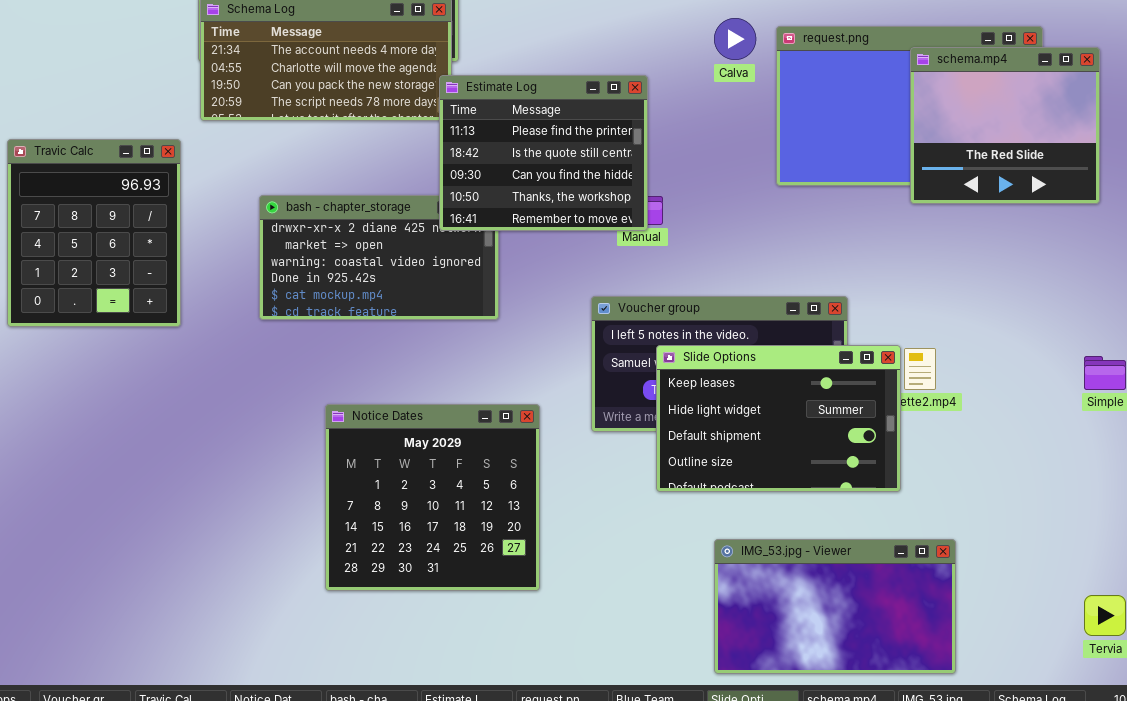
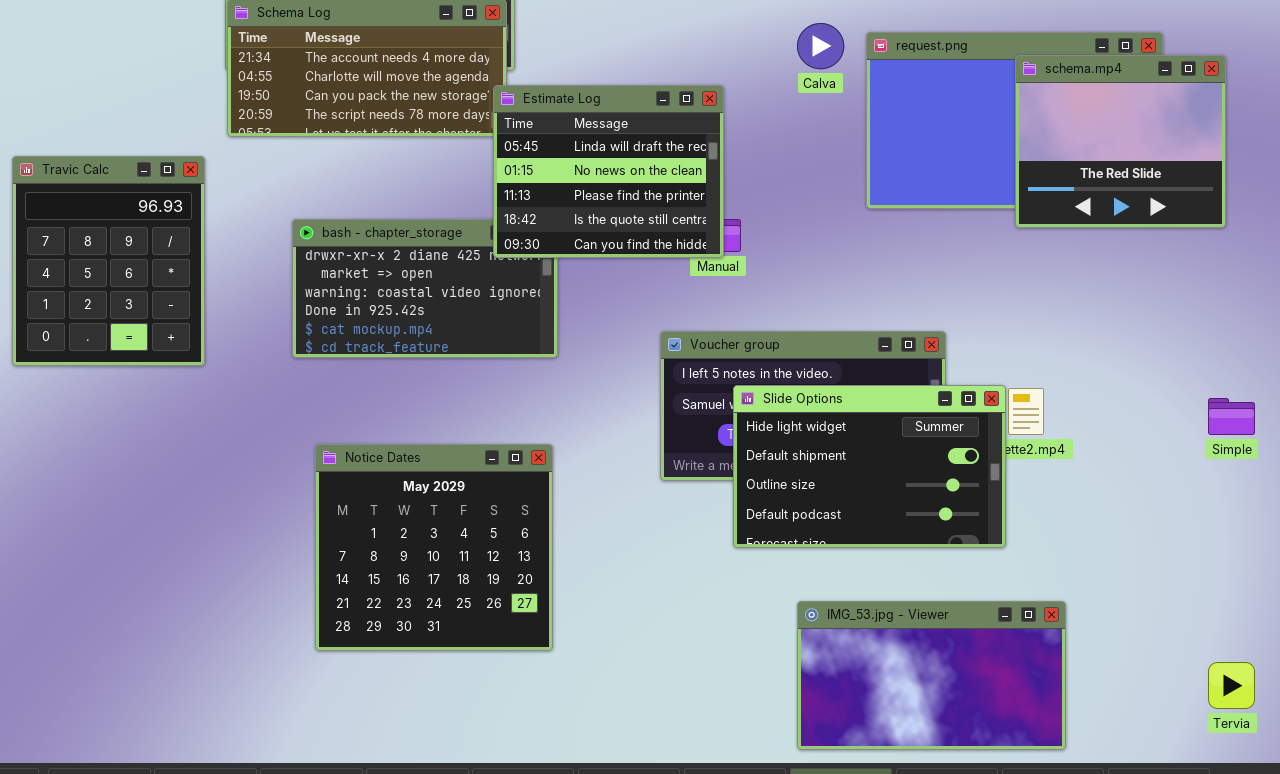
Estimate Log: [439,75,648,231] -> [493,85,724,258], scrolled up 2 rows
Slide Options: [656,345,901,492] -> [733,385,1006,548], scrolled down 1 row
Notice Dates: [325,404,540,591] -> [315,444,553,651], moved

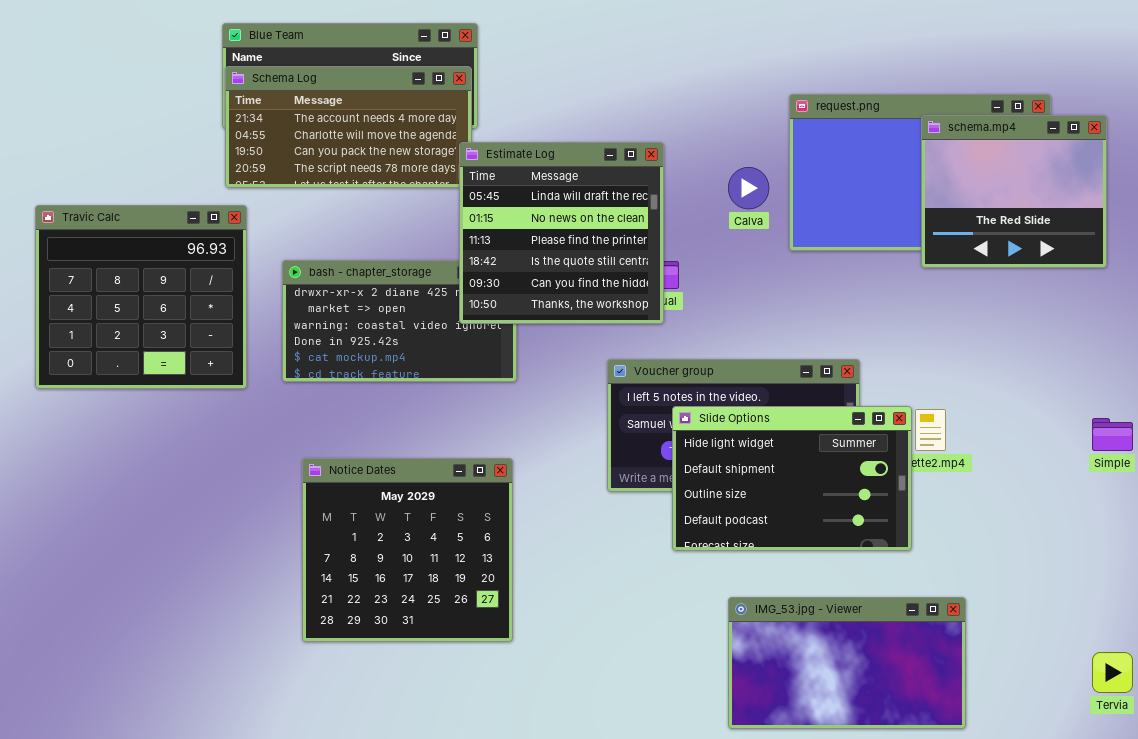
Calva: [797,23,844,69] -> [728,167,769,209], moved
Estimate Log: [493,85,724,258] -> [459,142,664,324], resized
Travic Calc: [12,156,205,366] -> [35,205,247,389], resized

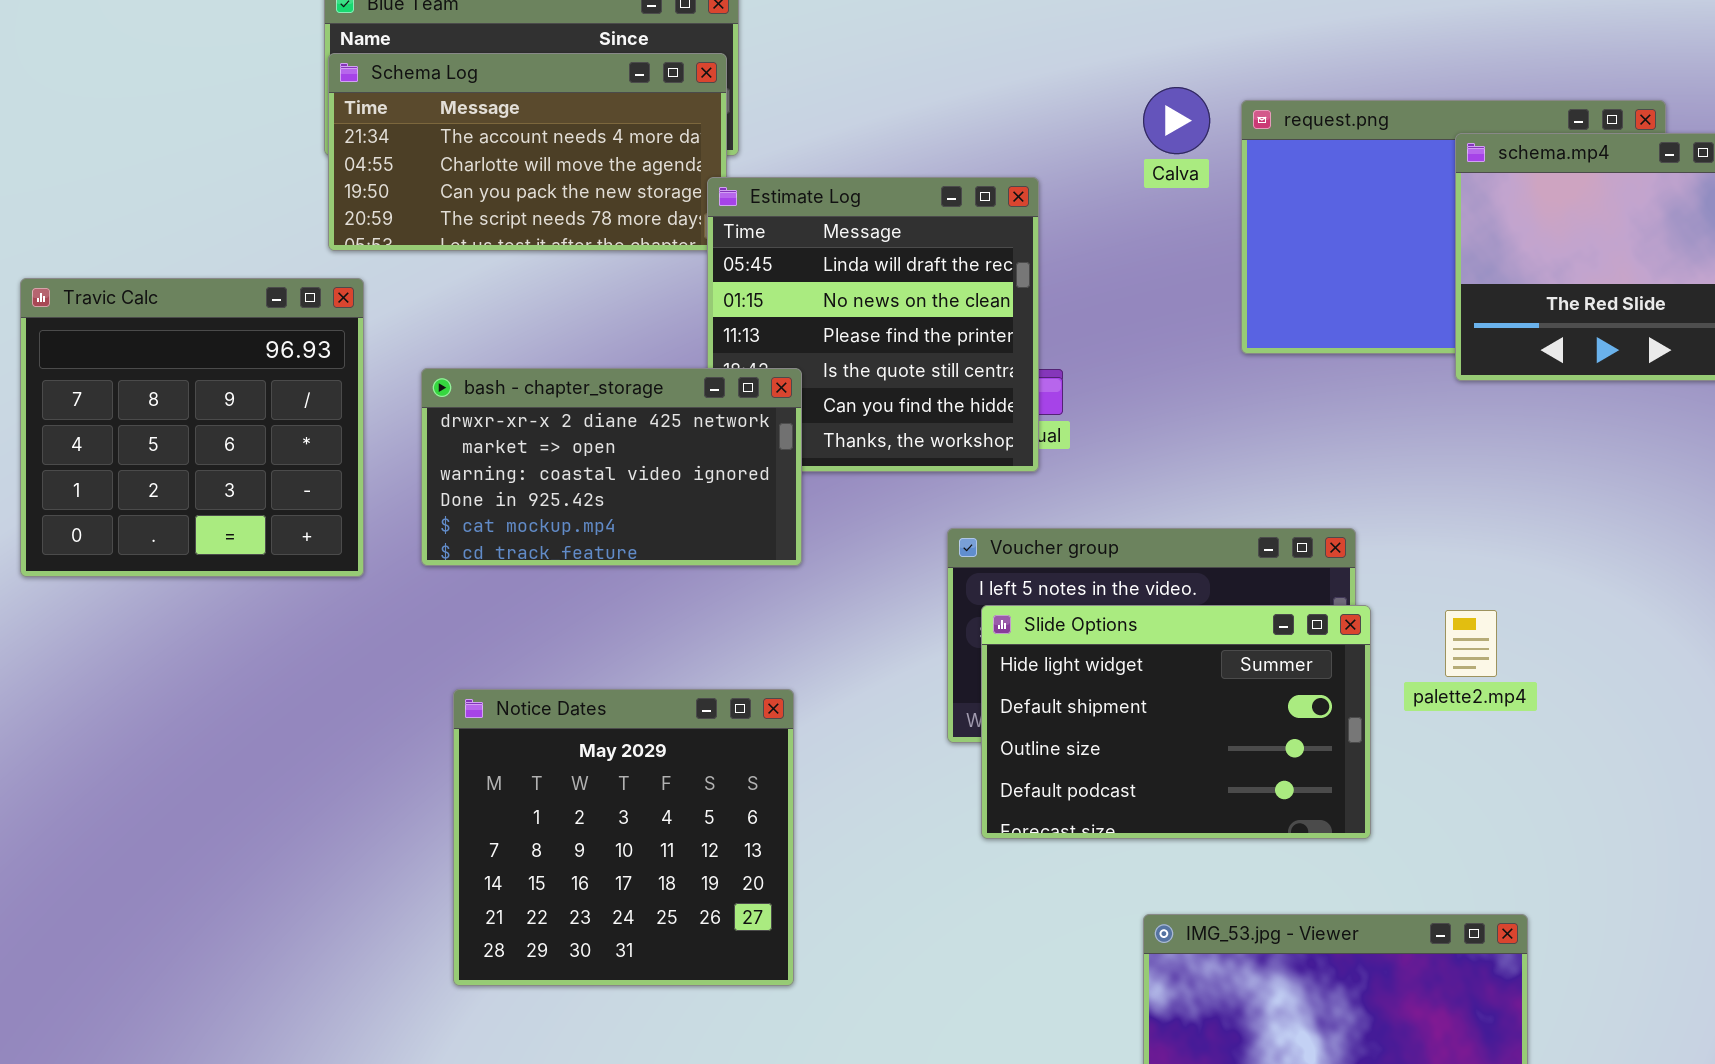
Calva: [728,167,769,209] -> [1143,87,1210,154], moved
bash - chapter_storage: [282,260,517,382] -> [421,368,802,566], raised
Slide Options: [672,406,912,551] -> [981,605,1371,839], moved

